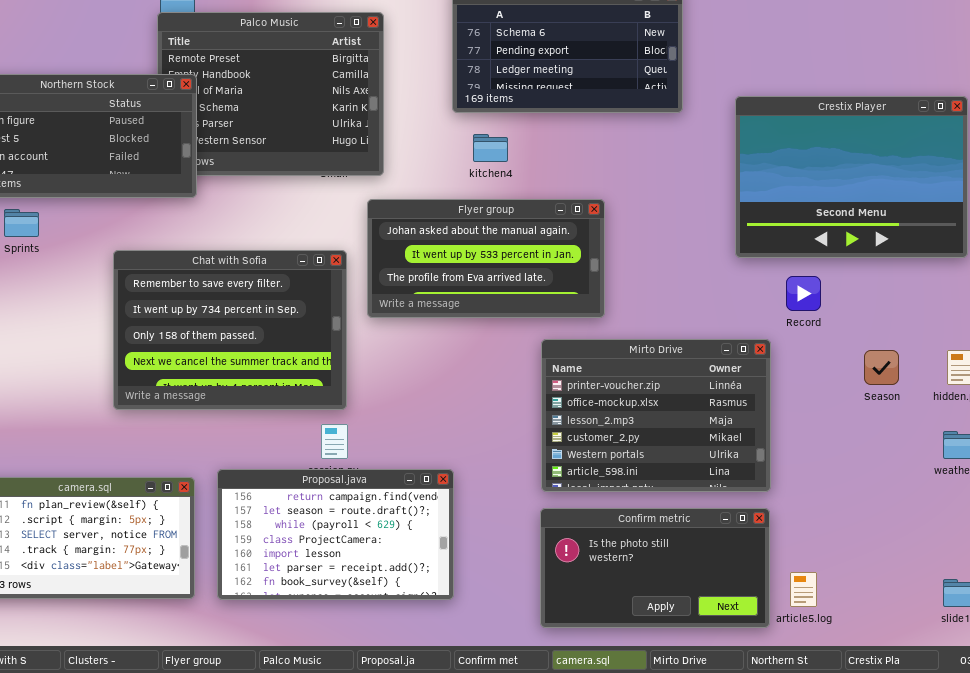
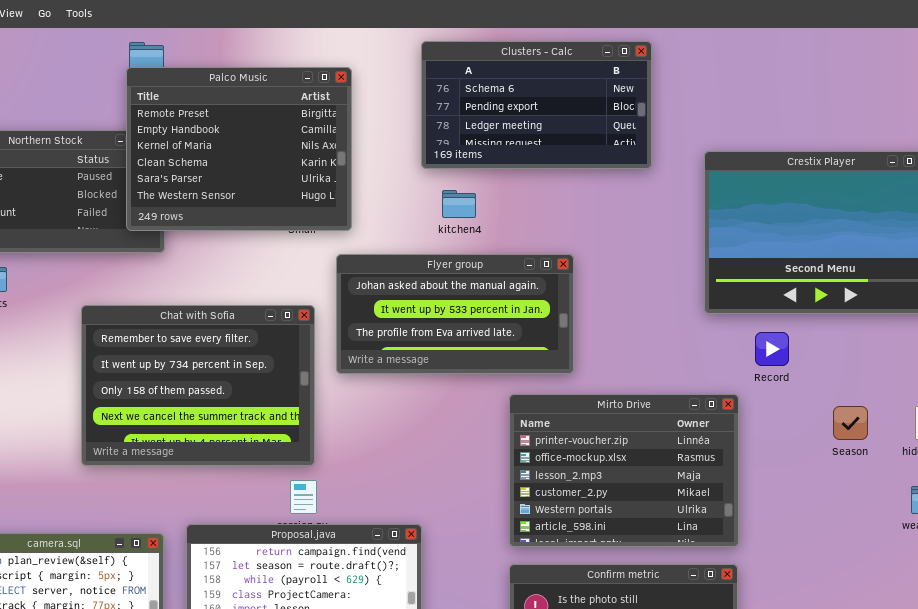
Palco Music: [157,12,384,176] -> [126,67,352,231], raised

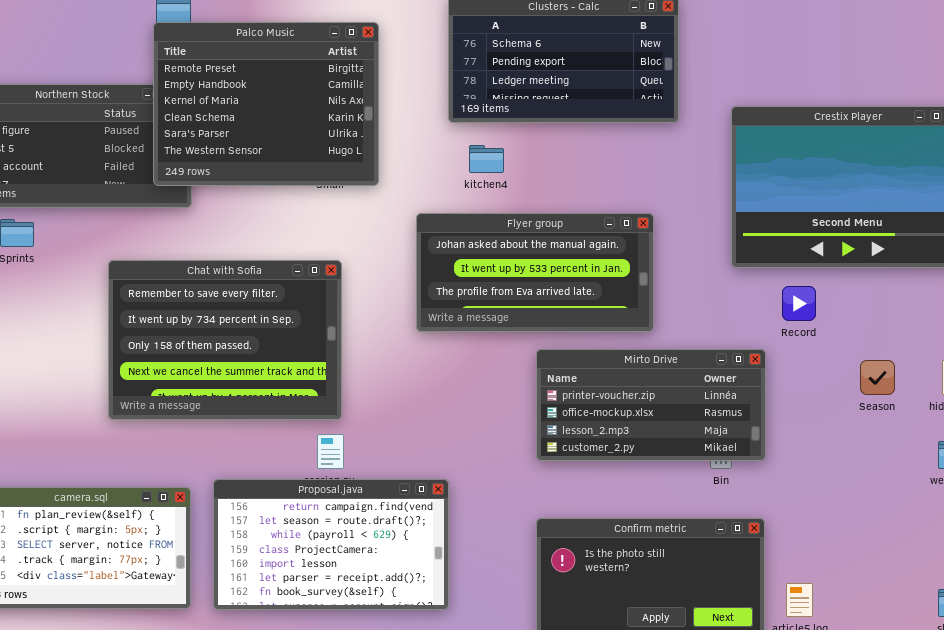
Flyer group: [336,254,574,374] -> [416,213,654,332], moved
Mirto Drive: [509,394,739,547] -> [536,349,766,461], resized

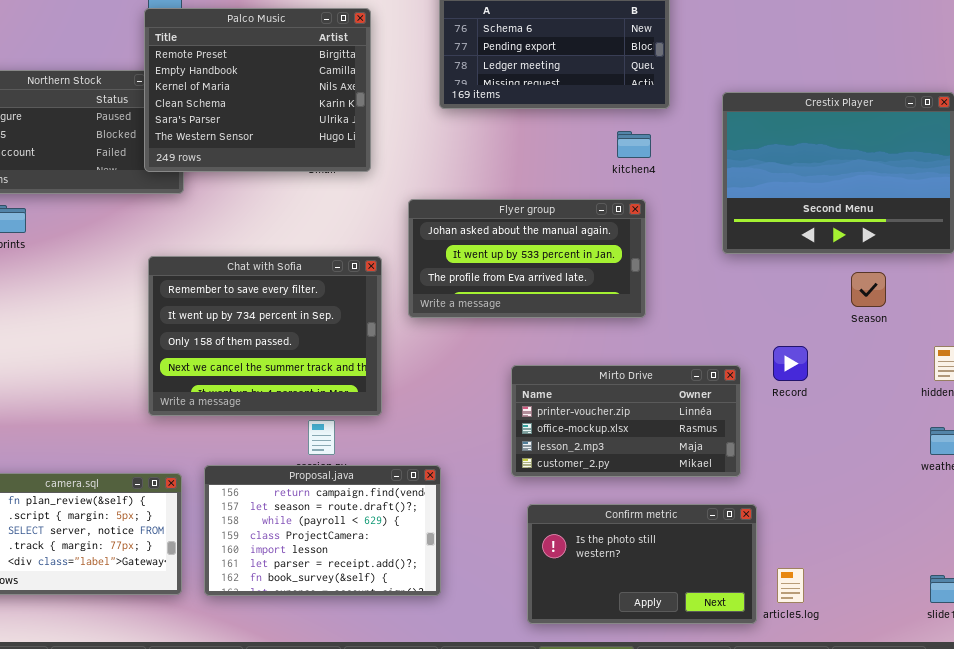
kitchen4: [469,145,504,173] -> [617,131,651,158], moved
Chat with Sofia: [108,260,342,420] -> [148,256,382,416], moved
Record: [782,286,816,321] -> [773,346,808,381], moved
Mirto Drive: [536,349,766,461] -> [511,365,741,477], moved
Season: [860,360,895,395] -> [851,272,886,307], moved

